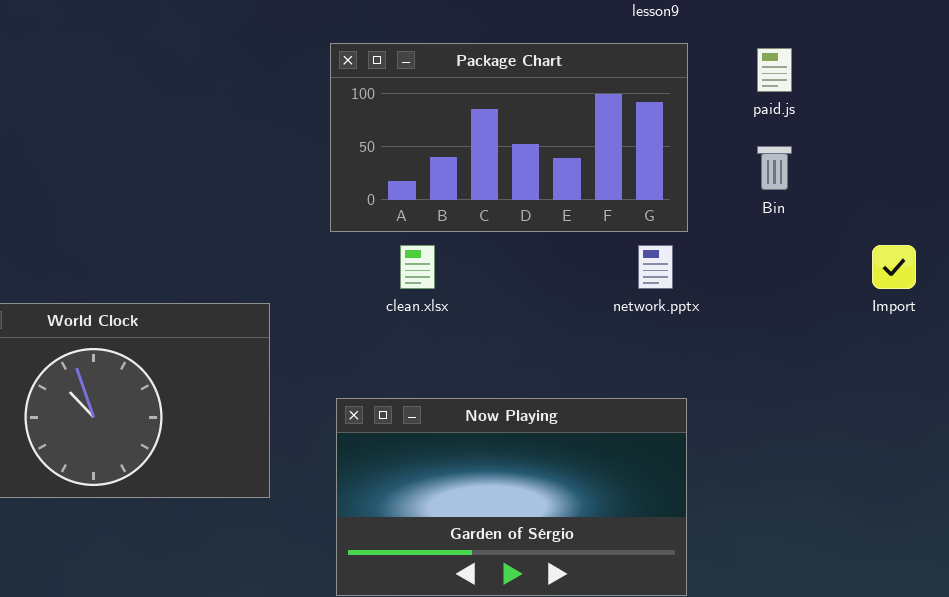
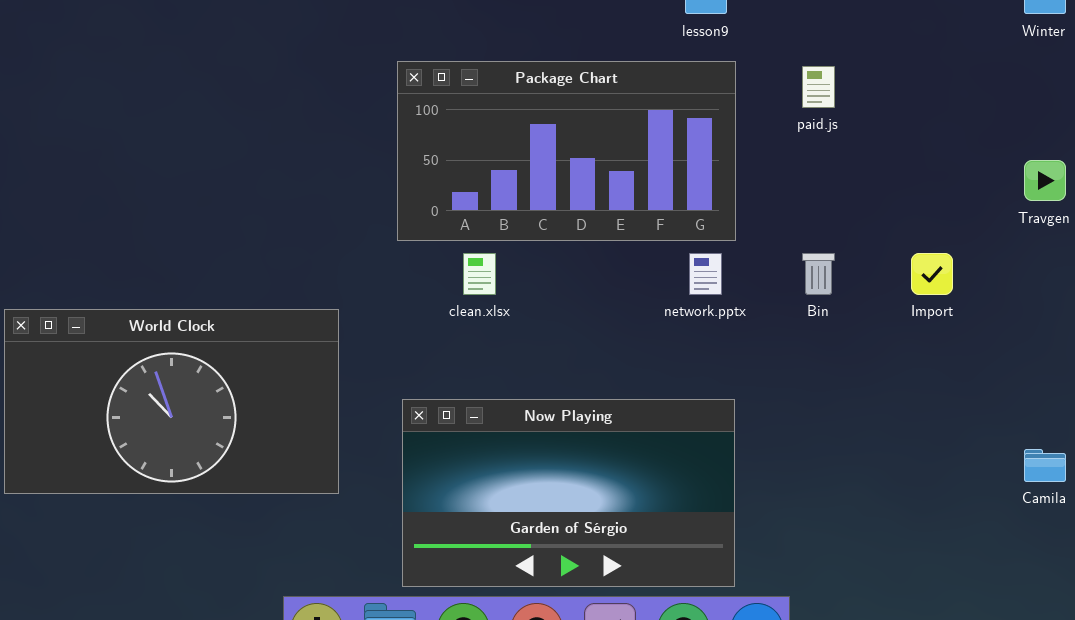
Bin: [757,146,792,190] -> [802,253,835,295], moved

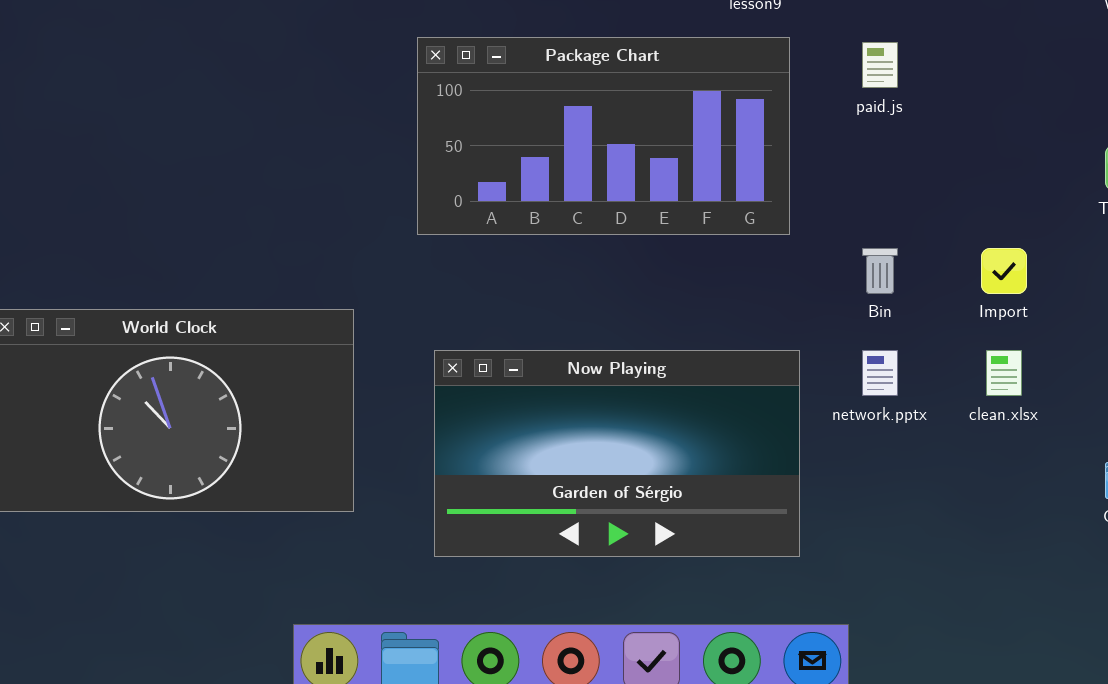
clean.xlsx: [463,253,496,295] -> [986,350,1022,396], moved
network.pptx: [689,253,722,295] -> [862,350,898,396], moved
Now Playing: [402,399,735,587] -> [434,350,800,557], moved

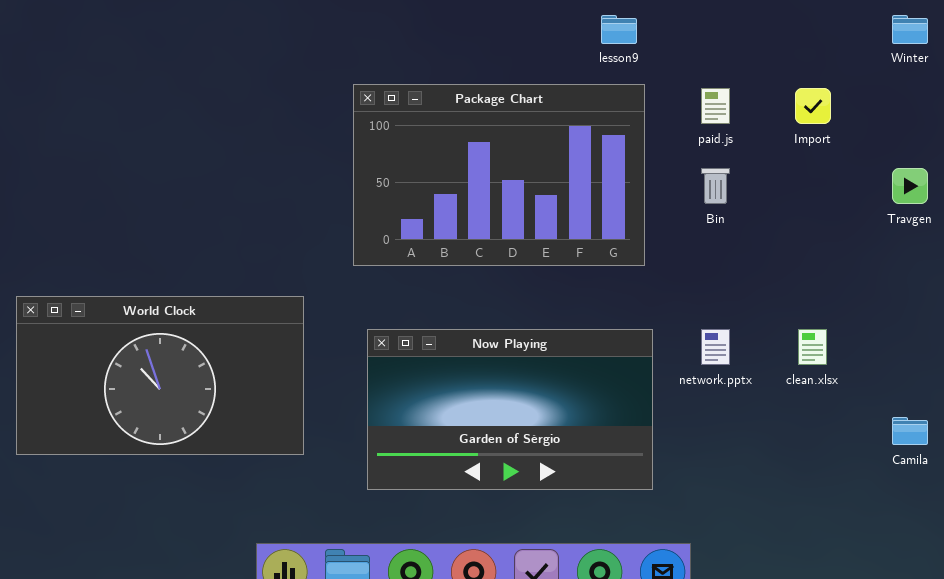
Package Chart: [417,37,790,235] -> [353,84,645,266], resized
Bin: [862,248,898,294] -> [701,168,730,204], moved
Import: [981,248,1027,294] -> [795,88,831,124], moved

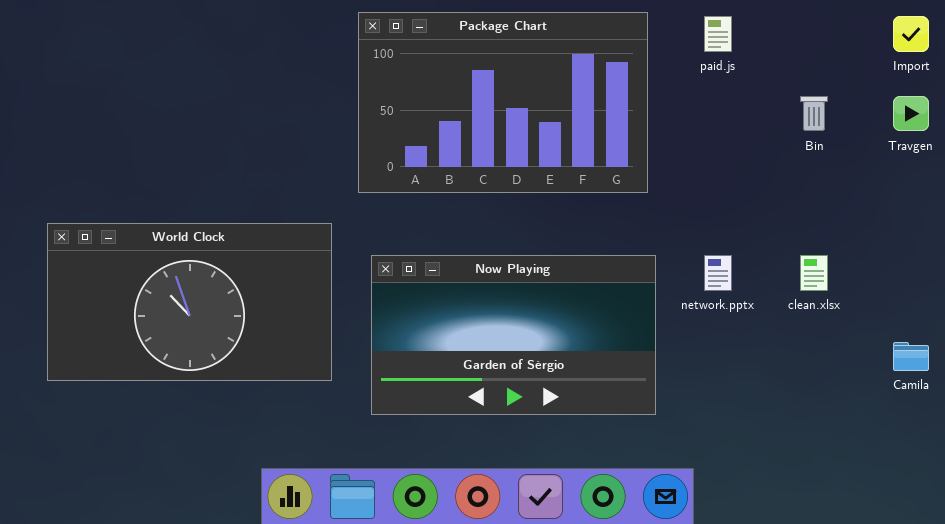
Import: [795,88,831,124] -> [893,16,929,52], moved
Bin: [701,168,730,204] -> [800,96,828,131], moved
World Clock: [16,296,304,455] -> [47,223,332,381], moved

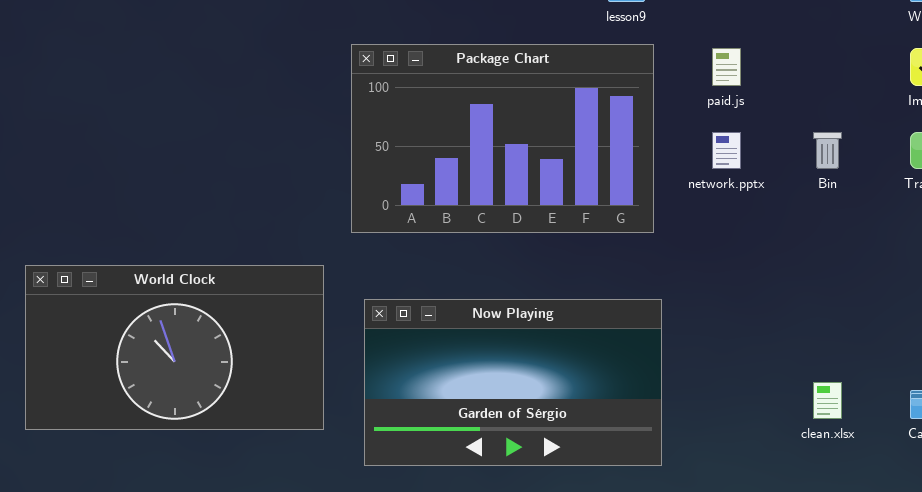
network.pptx: [704,255,732,291] -> [712,132,741,169], moved
clean.xlsx: [800,255,828,291] -> [813,382,842,419], moved

